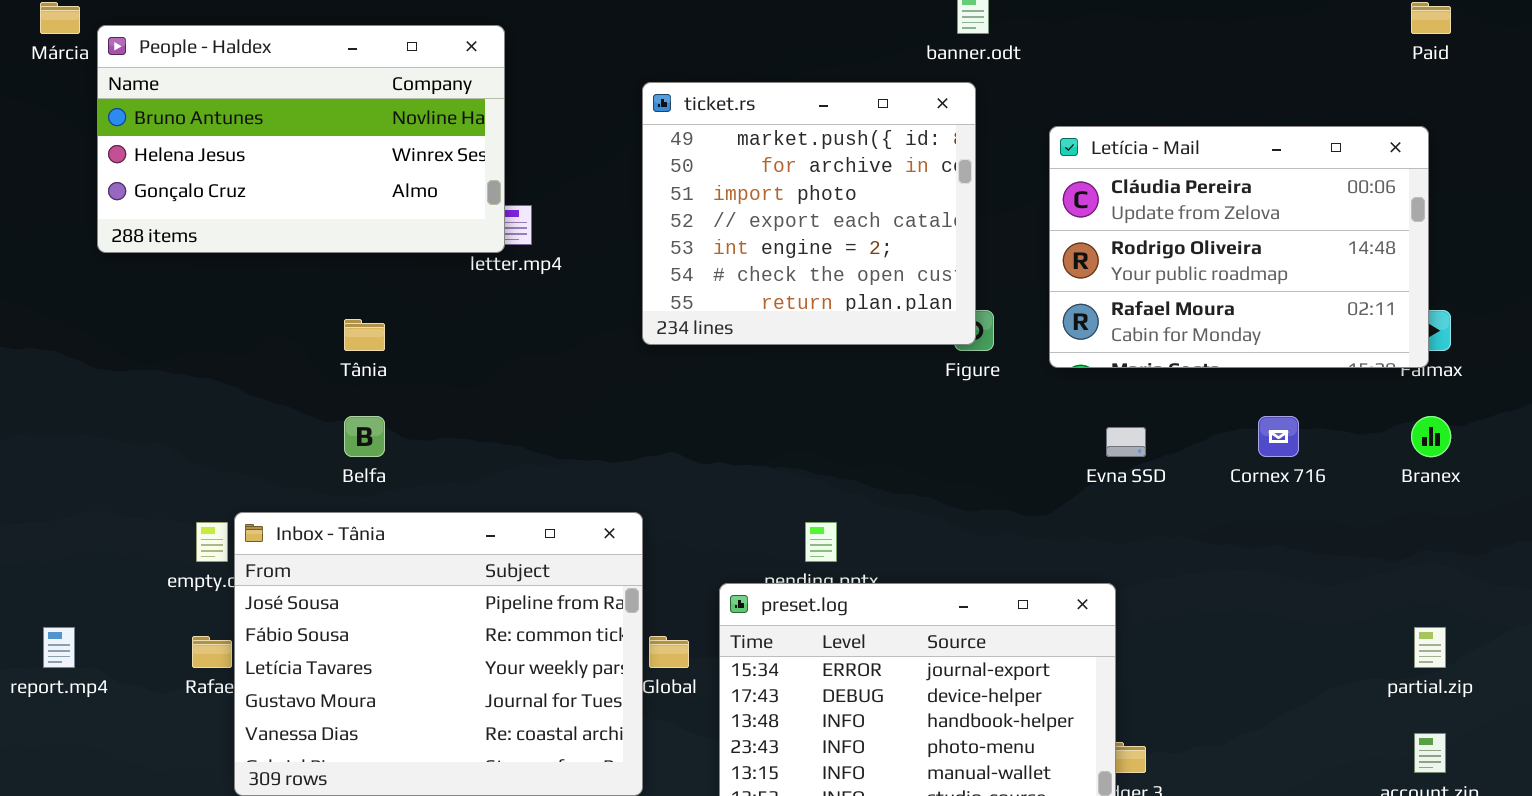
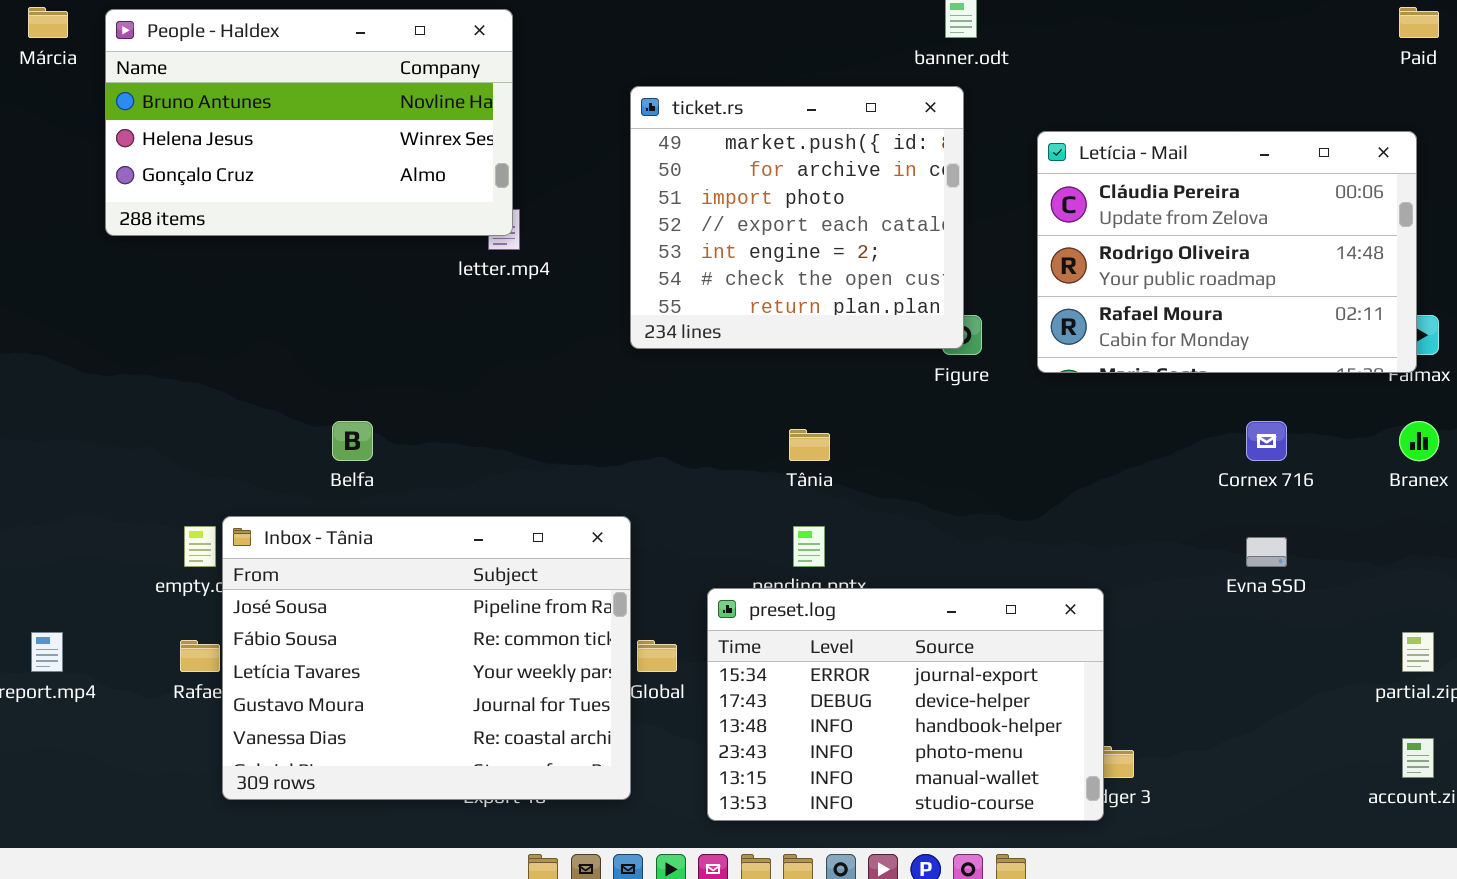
People - Haldex: [97,25,505,253] -> [105,9,513,236], moved
Tânia: [344,319,385,351] -> [789,429,830,461], moved
Evna SSD: [1106,427,1146,457] -> [1246,537,1287,567], moved

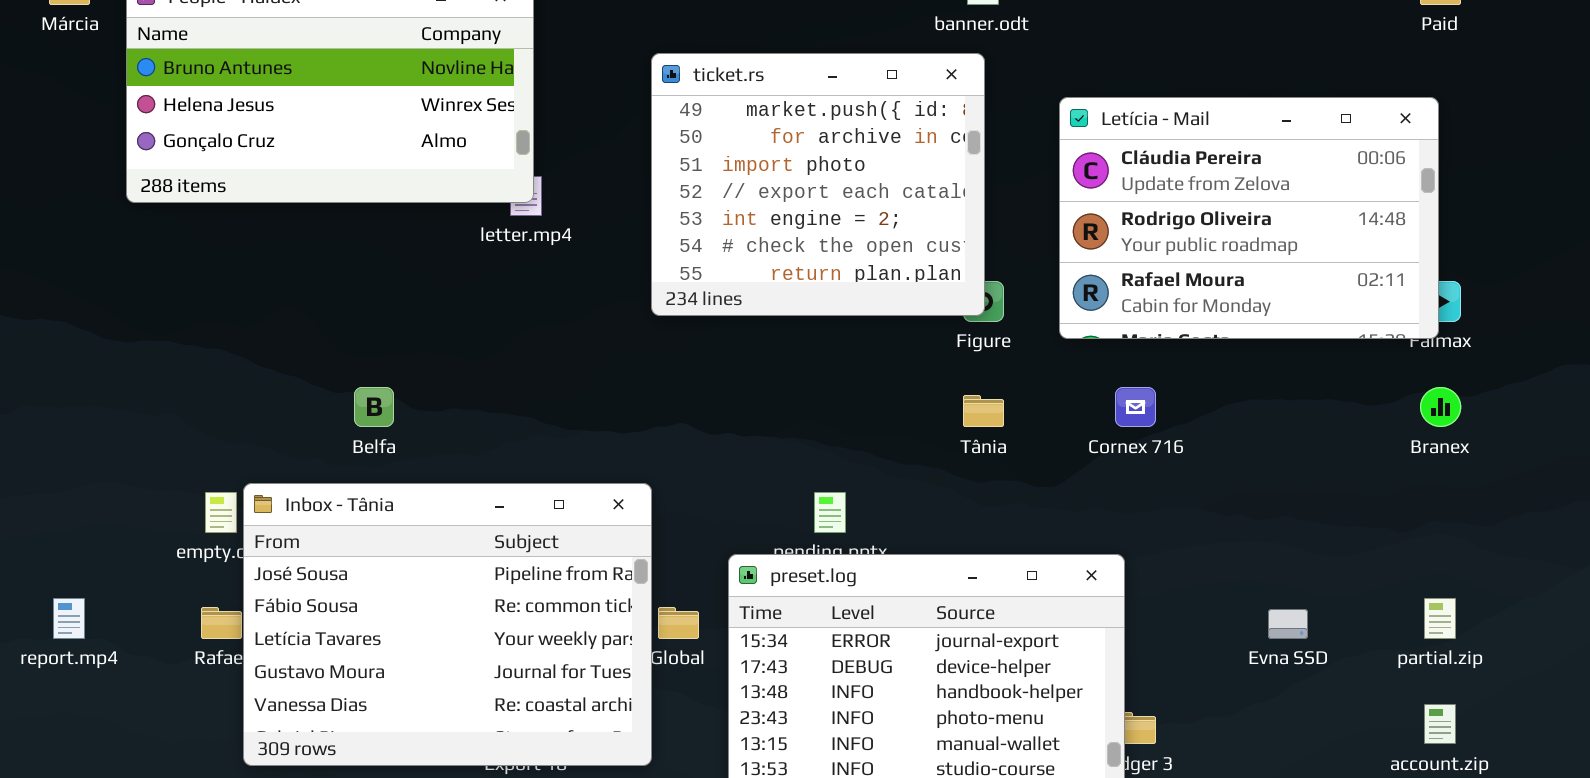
Cornex 716: [1246,421,1287,461] -> [1115,387,1156,427], moved
Tânia: [789,429,830,461] -> [963,395,1004,427], moved
Evna SSD: [1246,537,1287,567] -> [1268,609,1308,639], moved

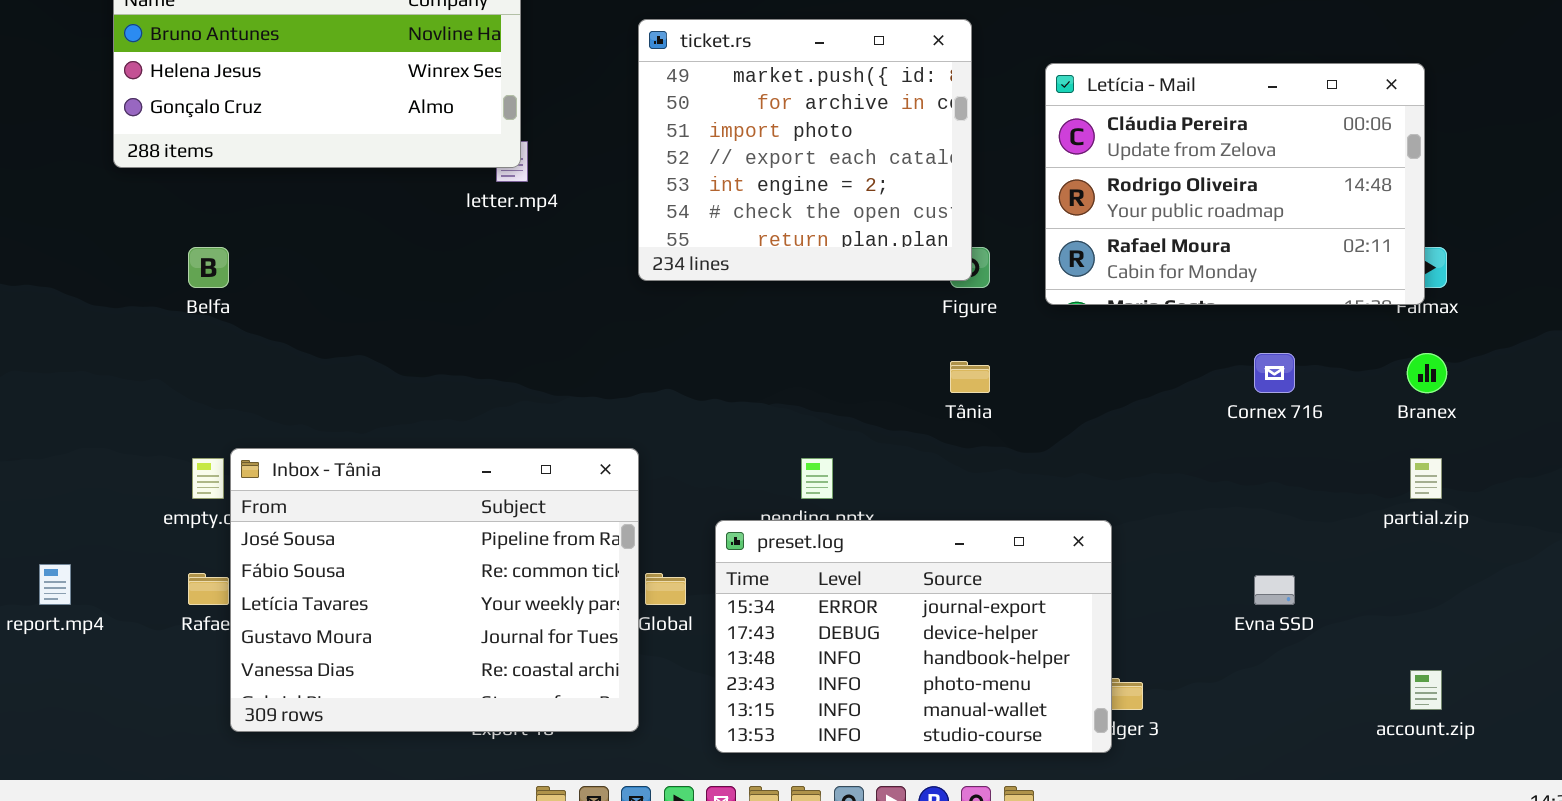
Belfa: [354,387,394,427] -> [188,247,229,288], moved
Cornex 716: [1115,387,1156,427] -> [1254,353,1295,393], moved
partial.zip: [1424,598,1456,639] -> [1410,458,1442,499], moved

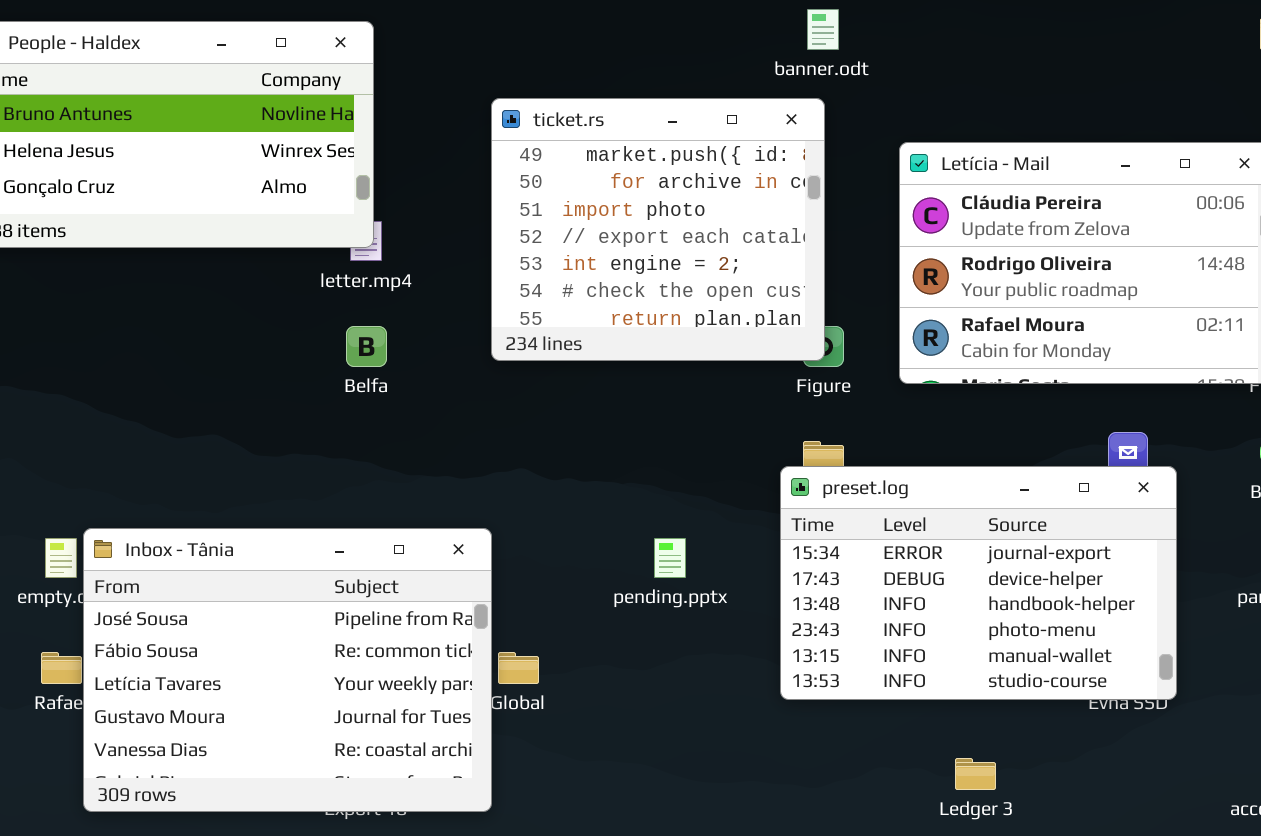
Belfa: [188,247,229,288] -> [346,326,387,367], moved
preset.log: [715,520,1112,753] -> [780,466,1177,700], moved

